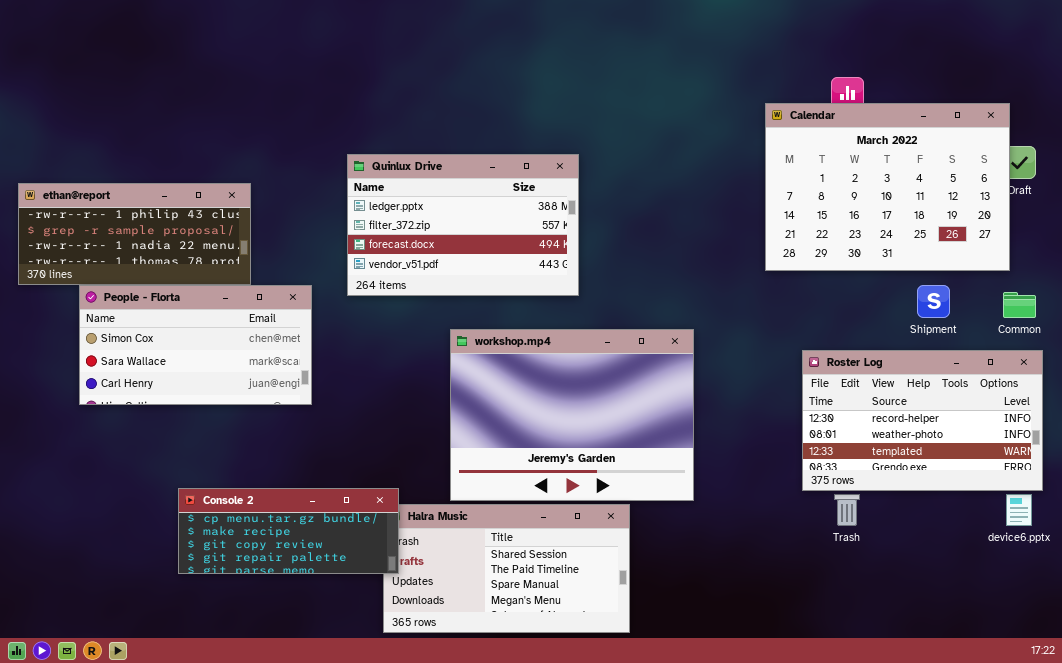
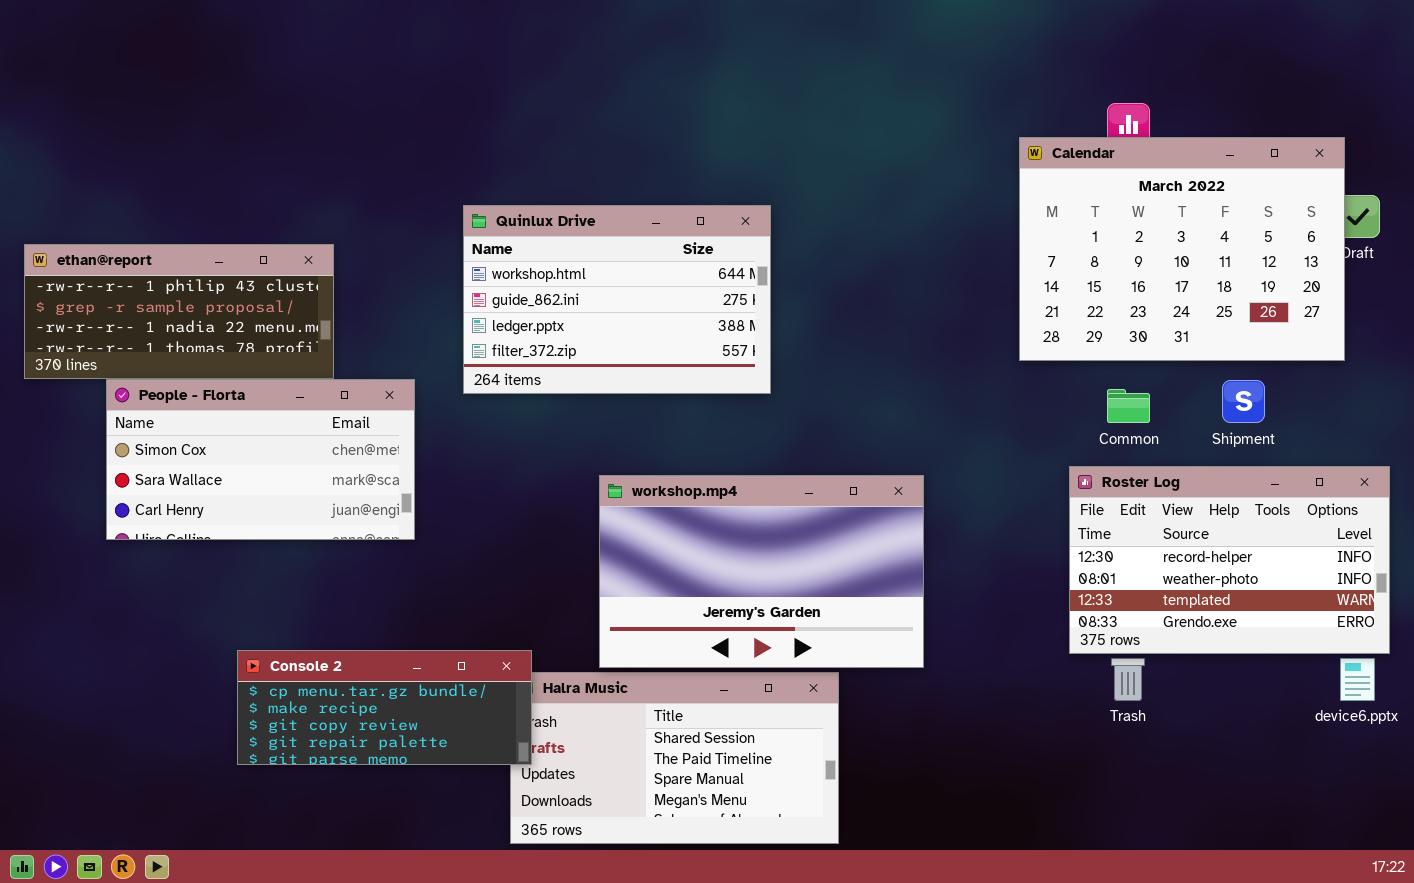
Quinlux Drive: [347,154,579,296] -> [463,205,771,394], scrolled up 2 rows
Common: [1003,292,1036,318] -> [1107,389,1150,423], moved
workshop.mp4: [450,329,694,501] -> [599,475,924,668], resized

